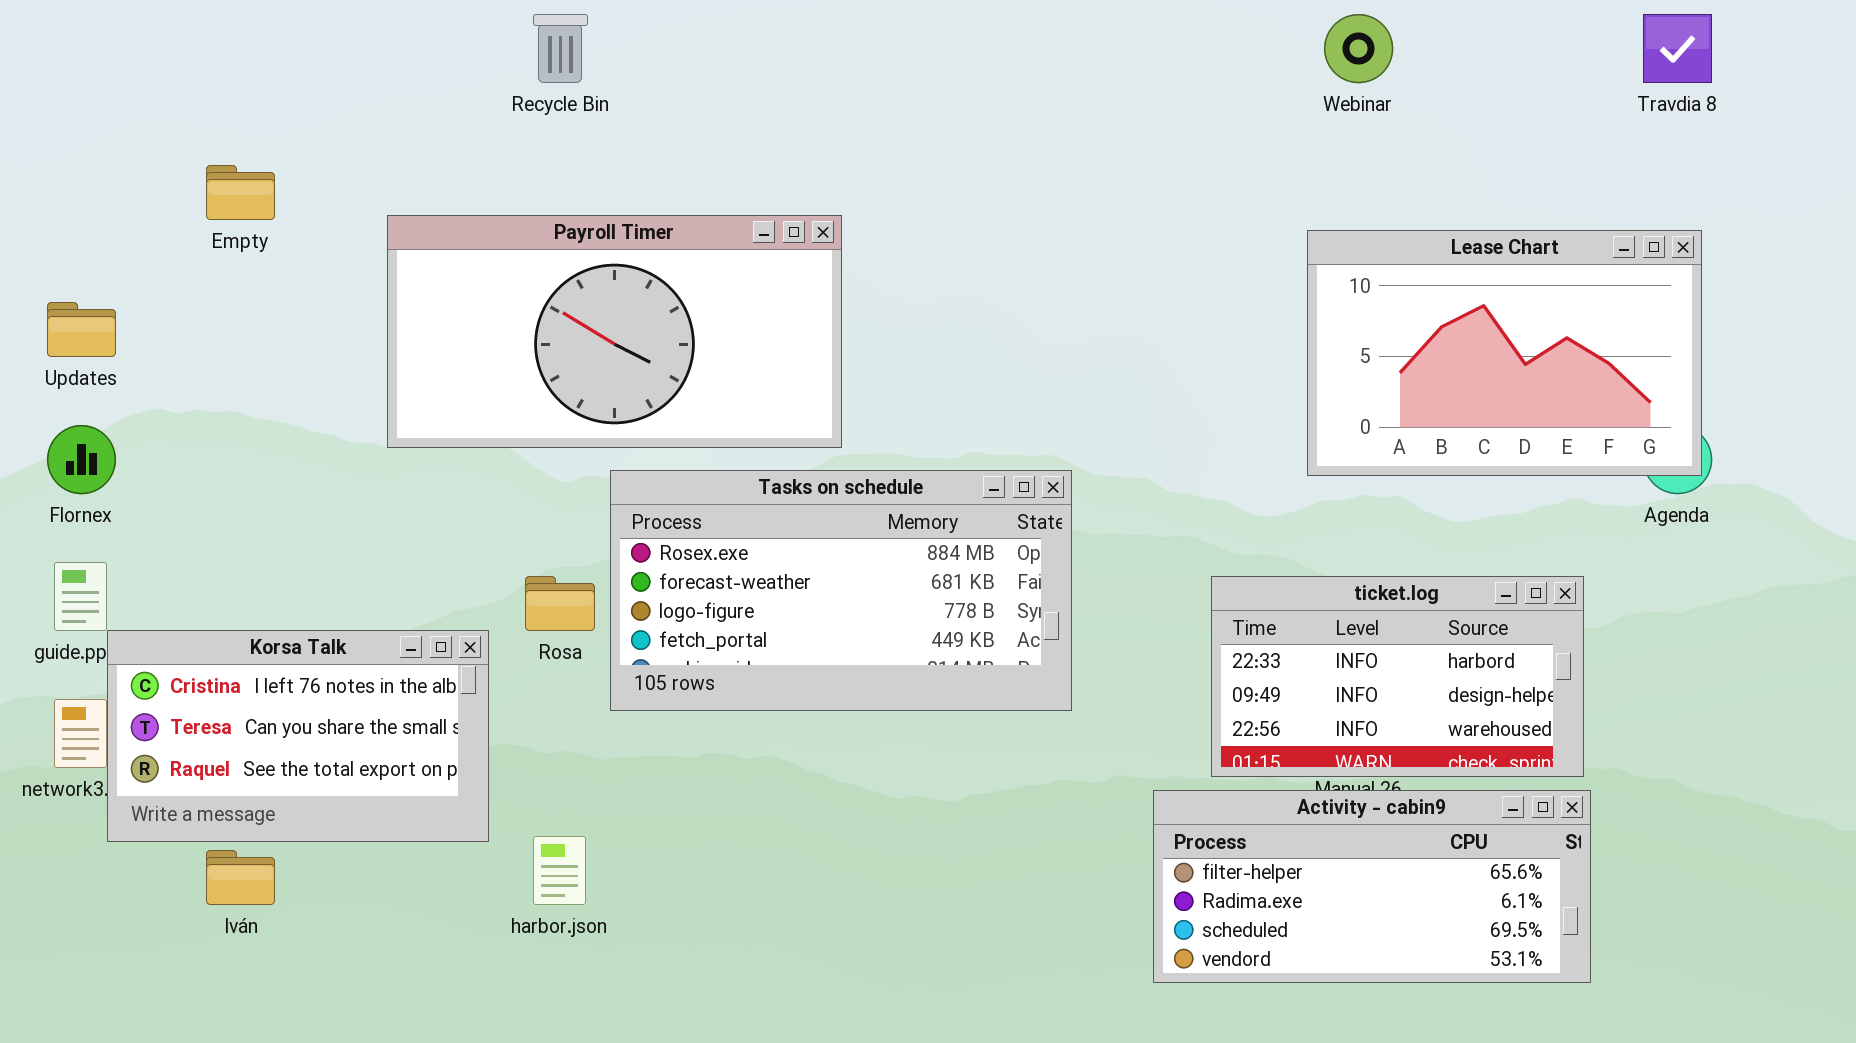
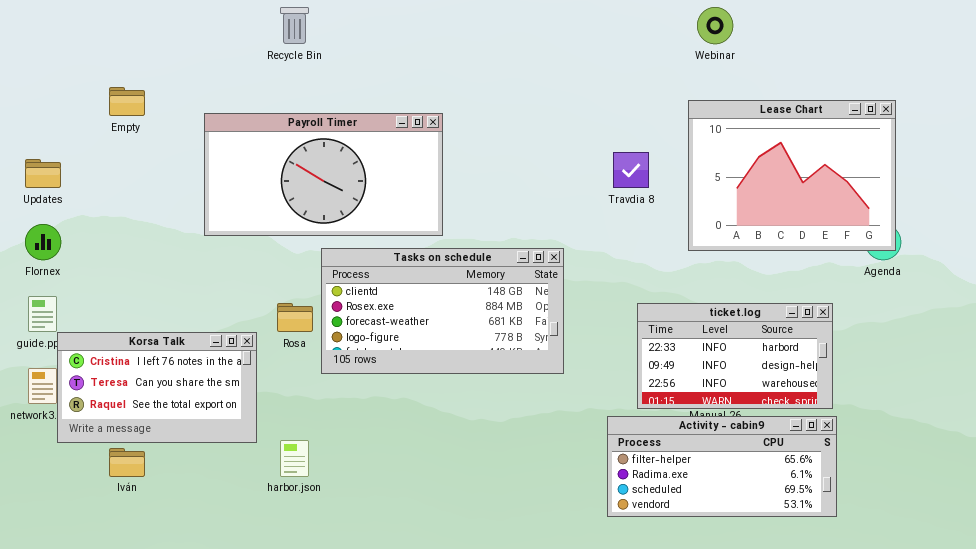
Travdia 8: [1643,14,1712,83] -> [613,152,649,188], moved
Lease Chart: [1307,230,1702,476] -> [688,100,896,251], resized
Tasks on schedule: [610,470,1072,711] -> [321,248,564,374], scrolled up 1 row

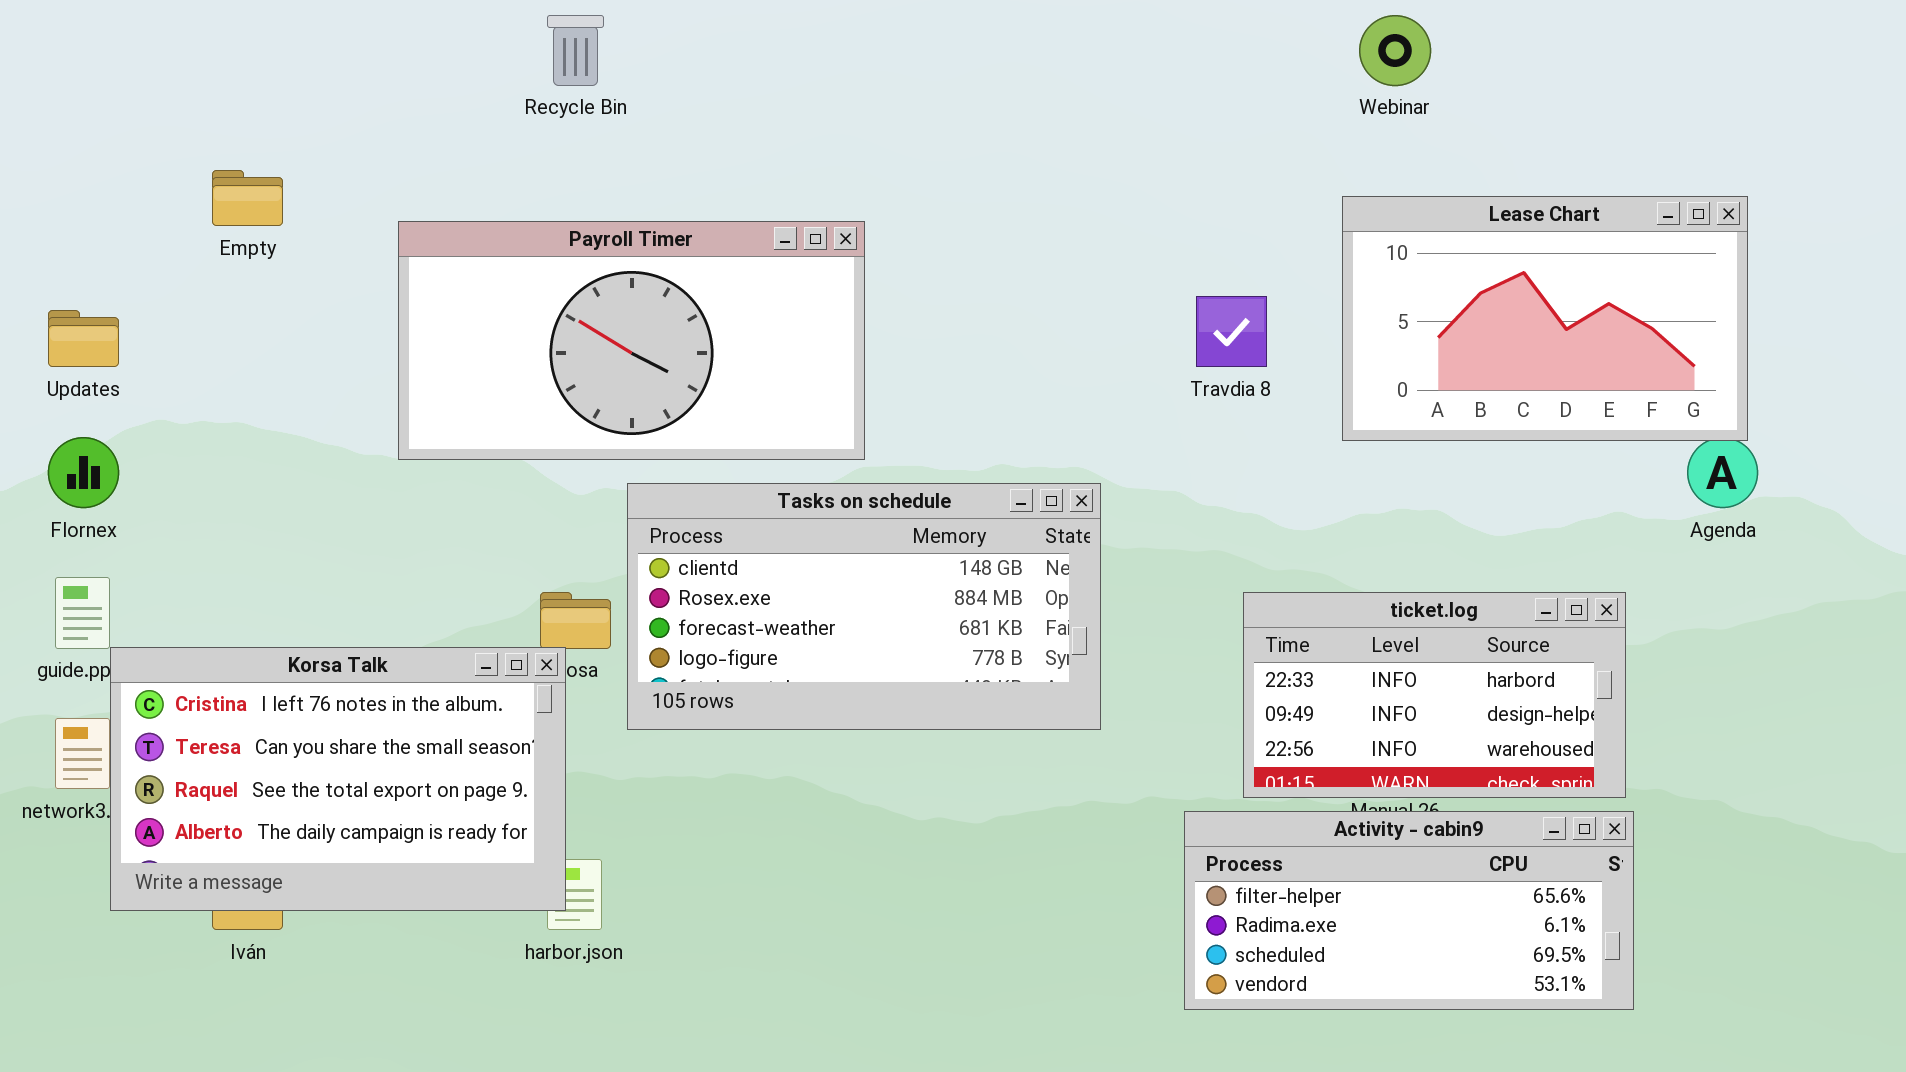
Lease Chart: [688,100,896,251] -> [1342,196,1748,441], resized
Korsa Talk: [57,332,257,443] -> [110,647,566,911], resized

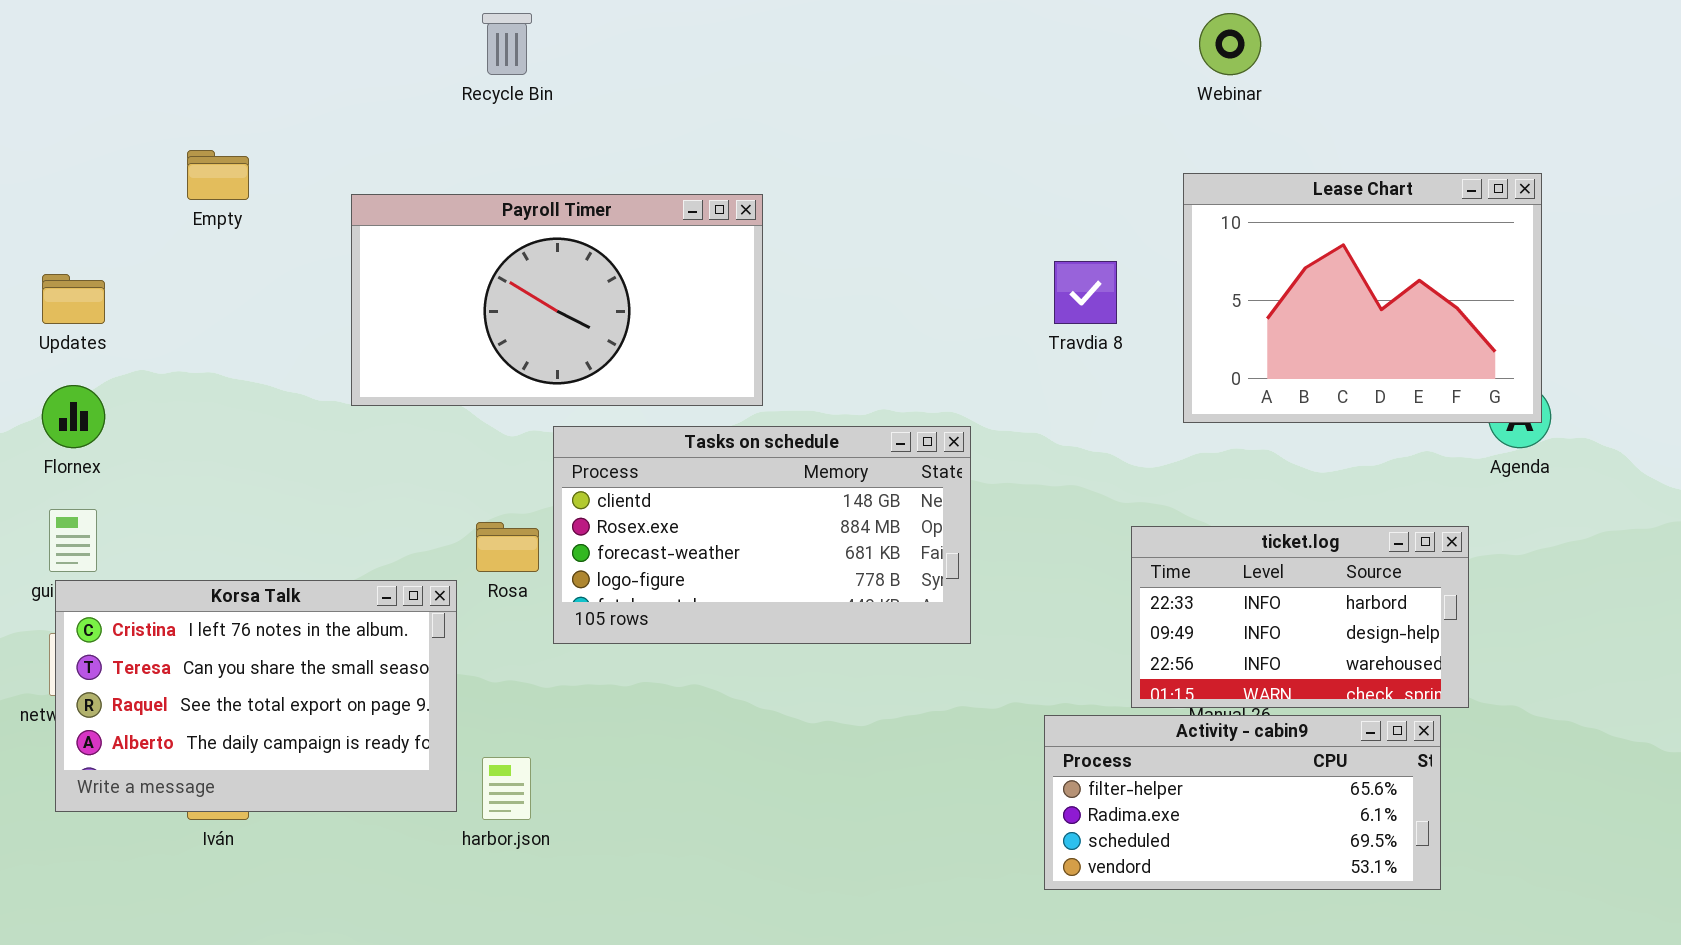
Lease Chart: [1342,196,1748,441] -> [1183,173,1542,423], resized
ticket.log: [1243,592,1626,798] -> [1131,526,1469,708], moved
Korsa Talk: [110,647,566,911] -> [55,580,457,812], moved

